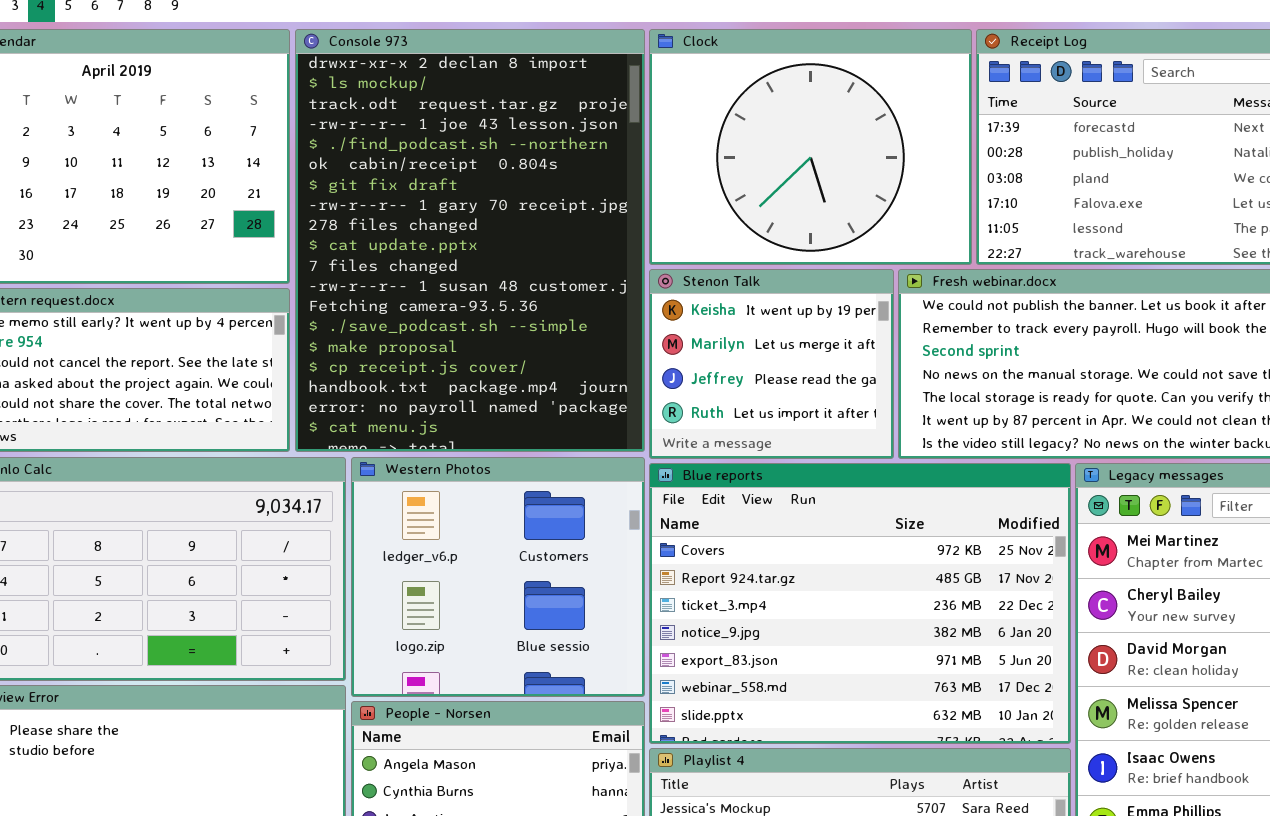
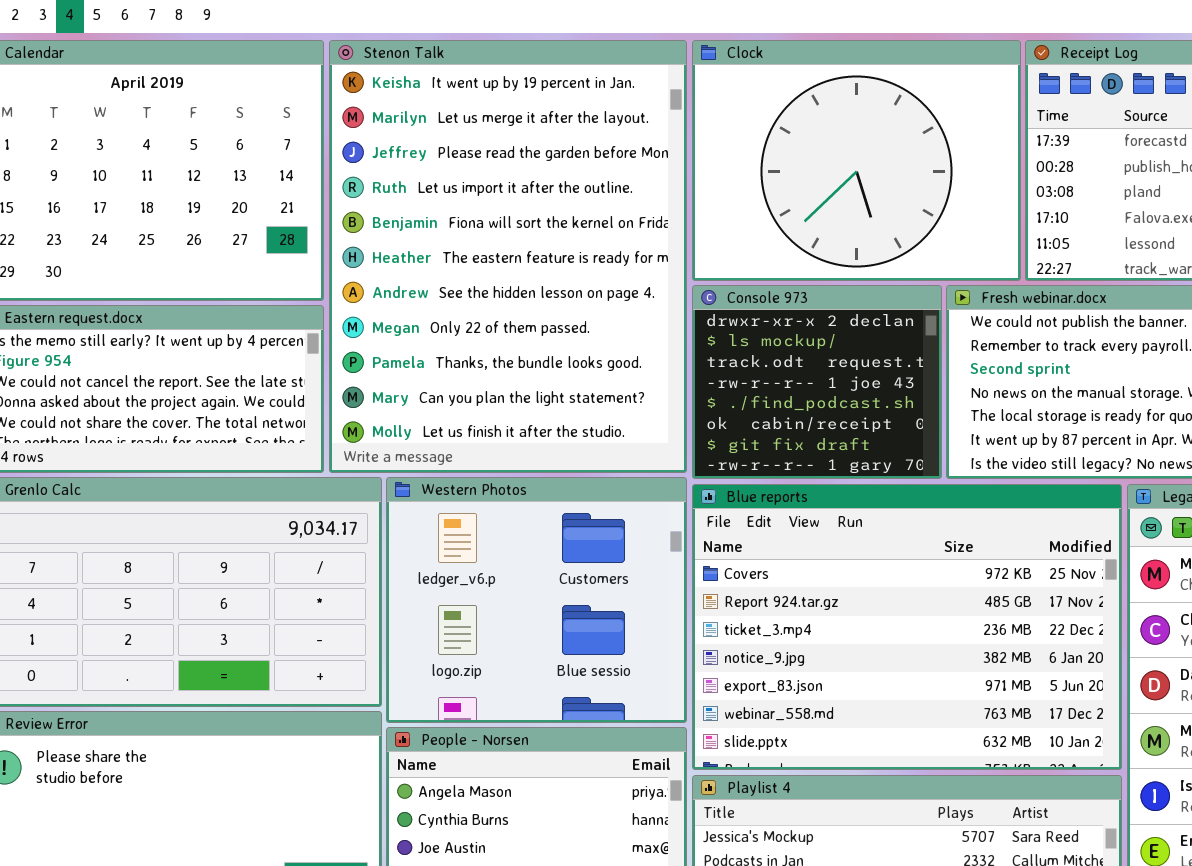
Console 973: [295,29,645,452] -> [692,285,942,479], moved, resized
Stenon Talk: [649,269,894,459] -> [329,40,687,473], moved, resized

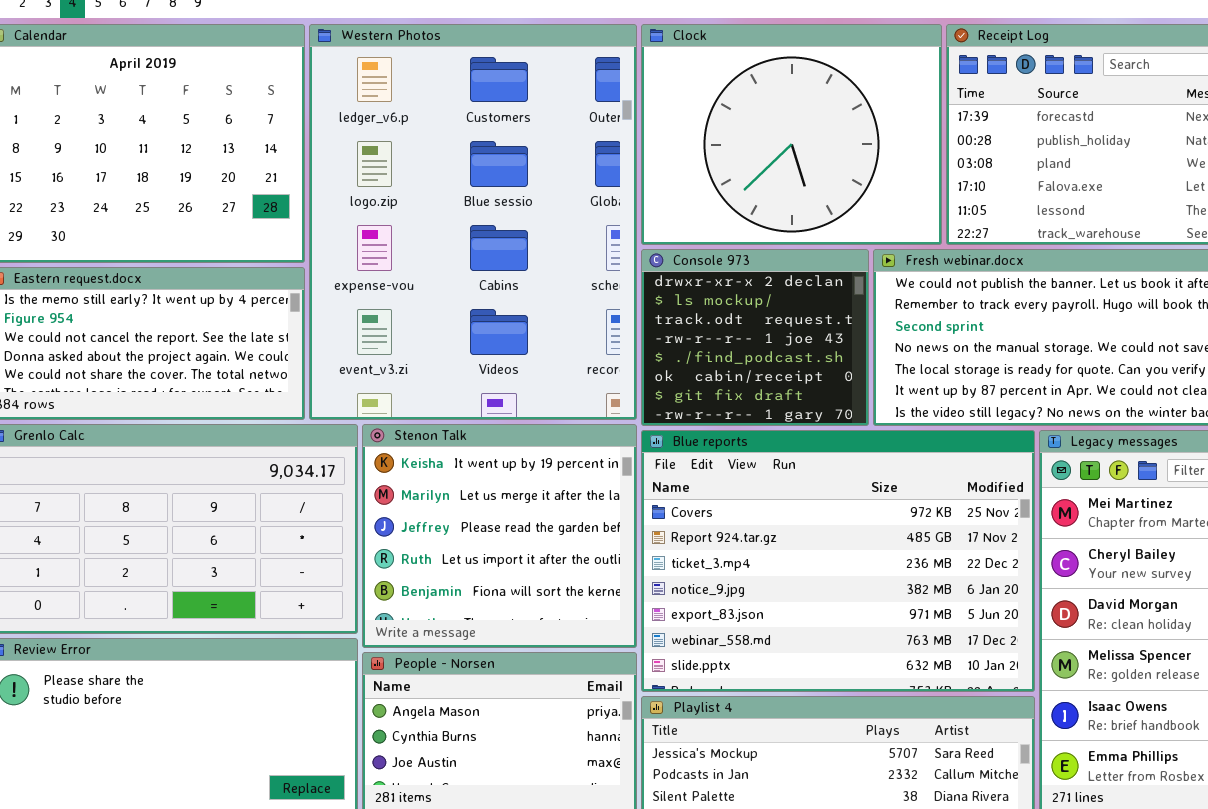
Stenon Talk: [329,40,687,473] -> [362,424,637,648], moved, resized
Western Photos: [386,477,687,723] -> [309,24,637,420], moved, resized

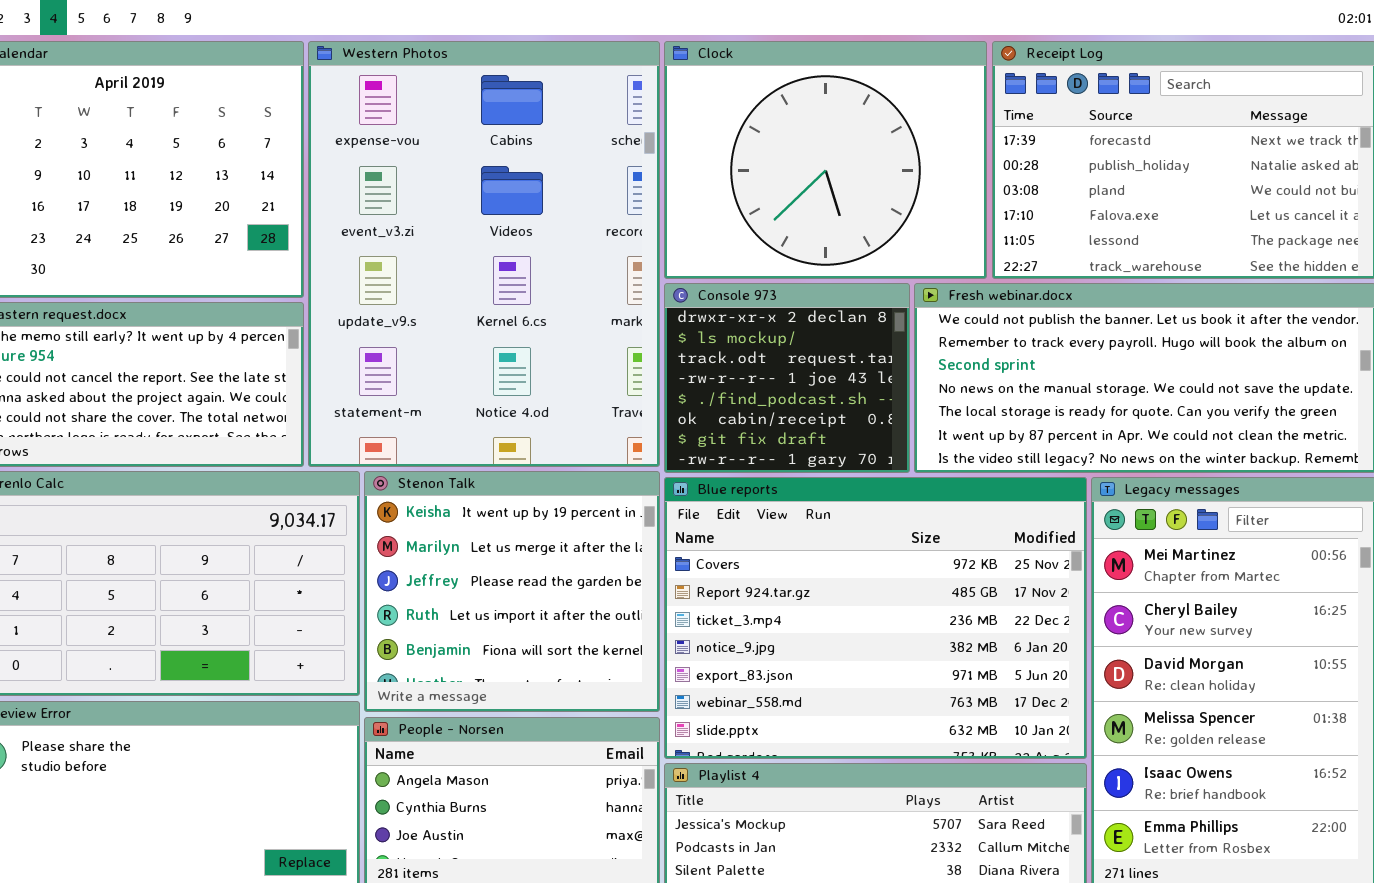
Western Photos: [309,24,637,420] -> [308,41,660,467], scrolled down 2 rows

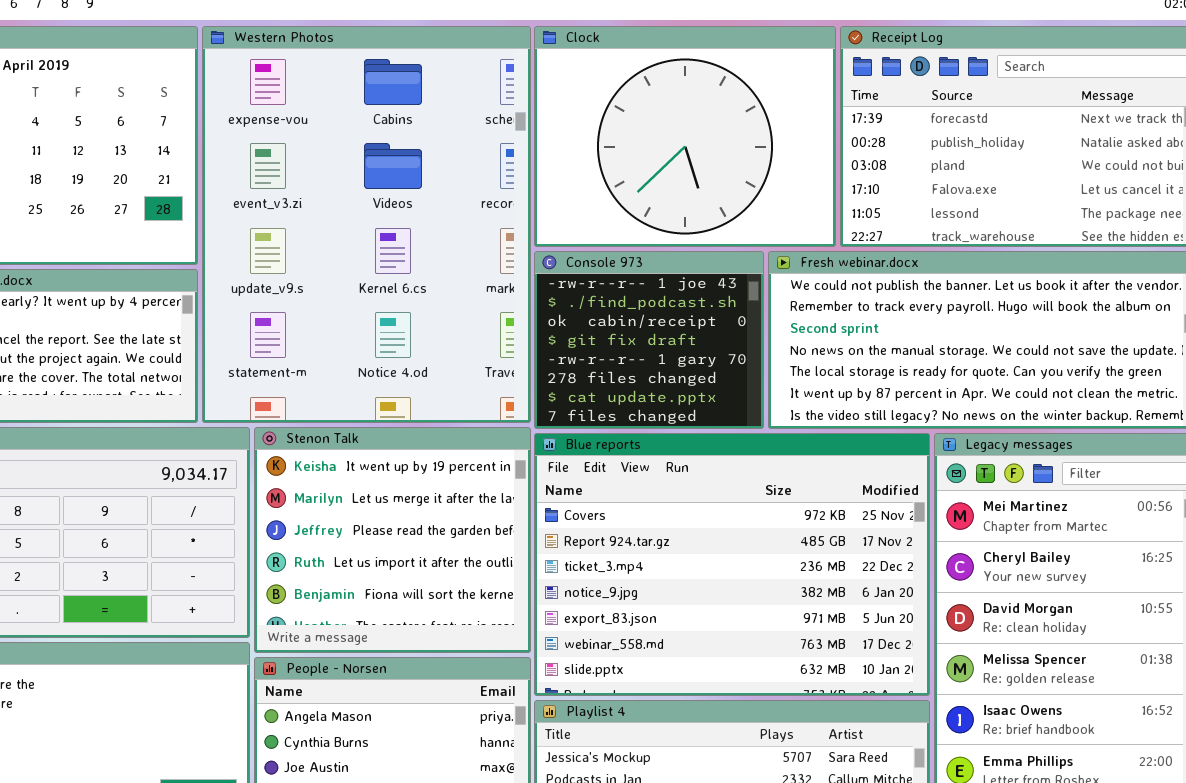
Console 973: [664,283,910,473] -> [534,251,764,429], scrolled down 3 rows

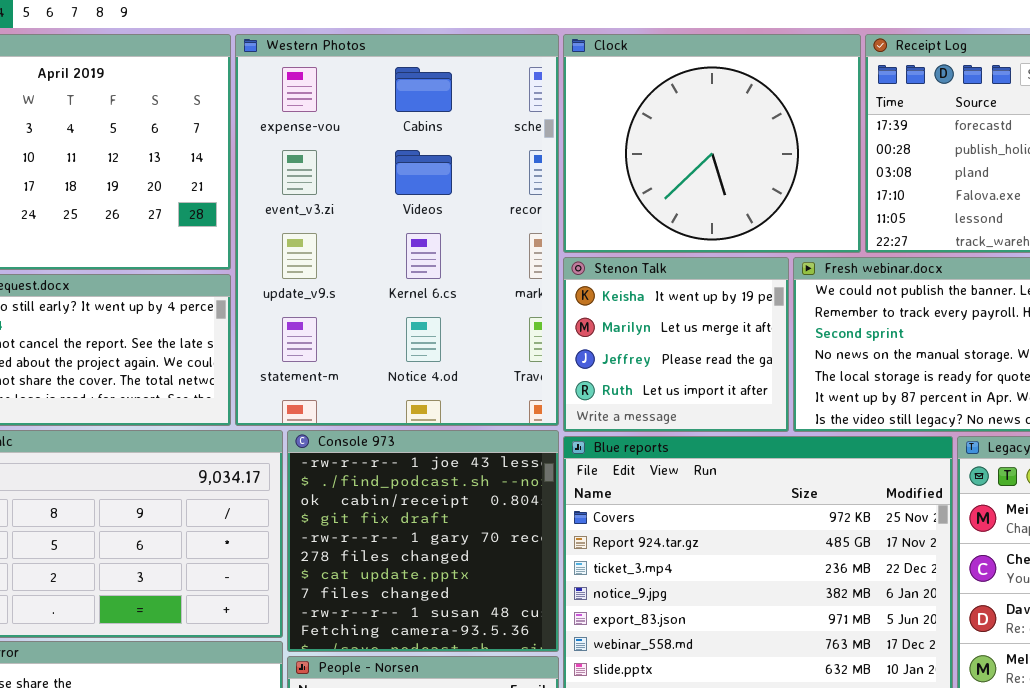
Console 973: [534,251,764,429] -> [287,430,559,652], moved, resized
Stenon Talk: [254,427,531,653] -> [563,257,789,432], moved, resized

